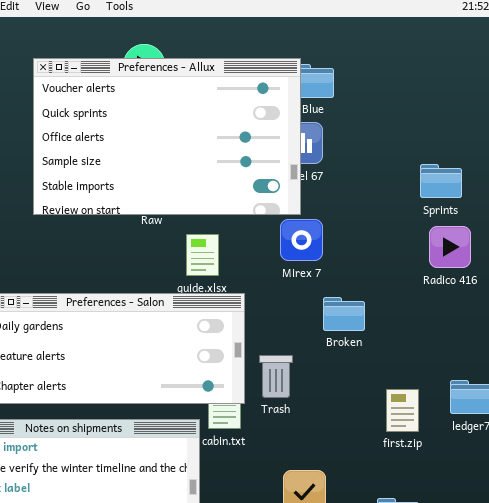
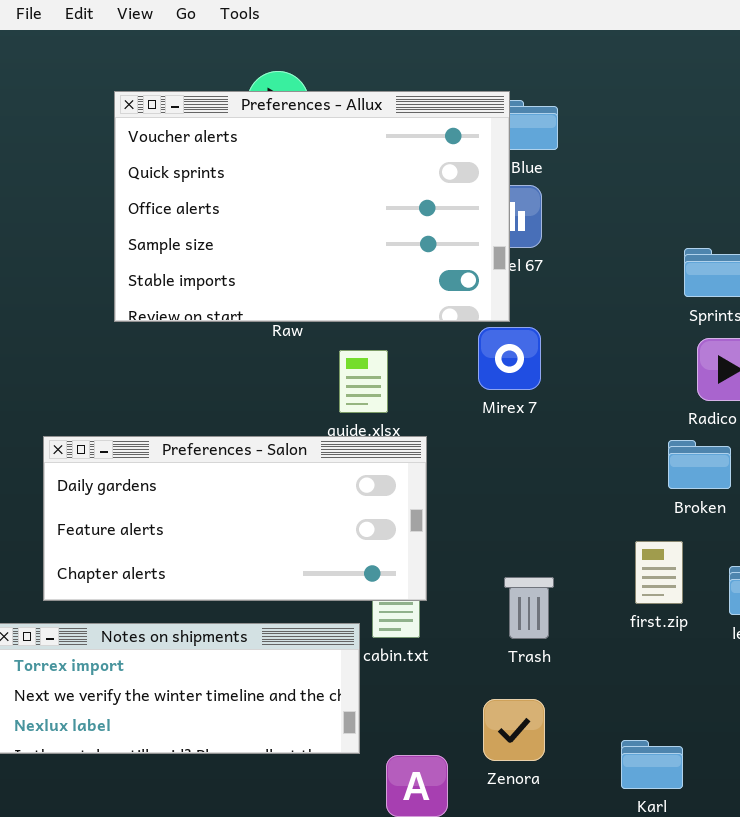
Broken: [323,297,365,331] -> [668,440,731,489], moved
Trash: [259,355,293,398] -> [504,577,554,639], moved
first.zip: [386,389,419,432] -> [635,541,683,604], moved

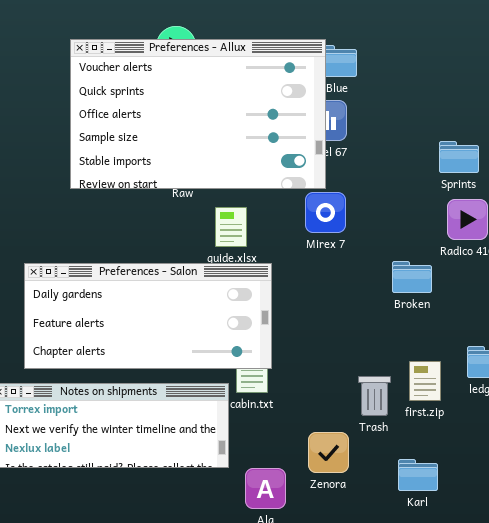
Broken: [668,440,731,489] -> [392,261,432,293], moved
first.zip: [635,541,683,604] -> [409,361,441,401], moved
Trash: [504,577,554,639] -> [358,376,391,416], moved

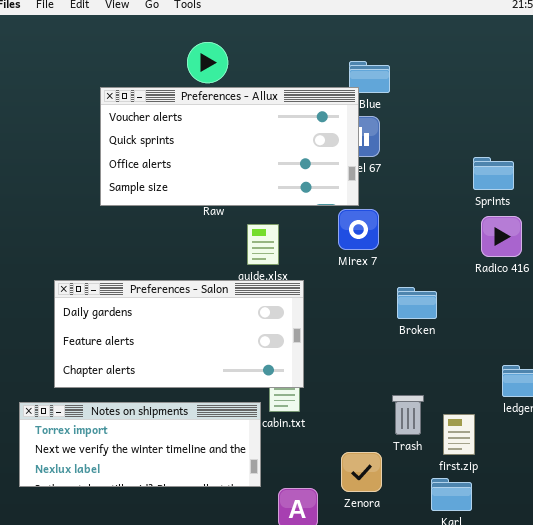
Preferences - Allux: [70,39,326,189] -> [100,87,359,206], resized
Broken: [392,261,432,293] -> [397,287,437,319], moved
first.zip: [409,361,441,401] -> [443,414,475,455], moved

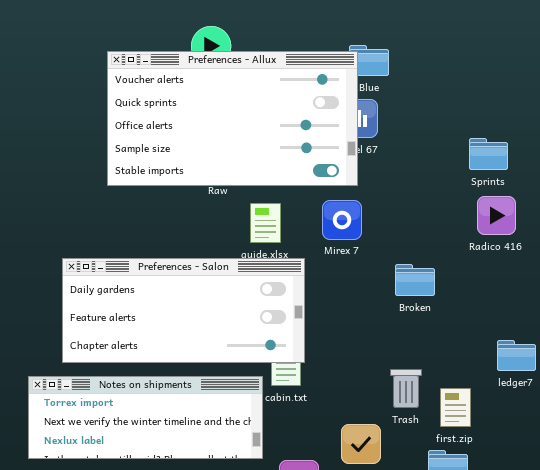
Preferences - Allux: [100,87,359,206] -> [107,51,358,186], resized
Mirex 7: [338,209,379,250] -> [322,200,362,240], moved

